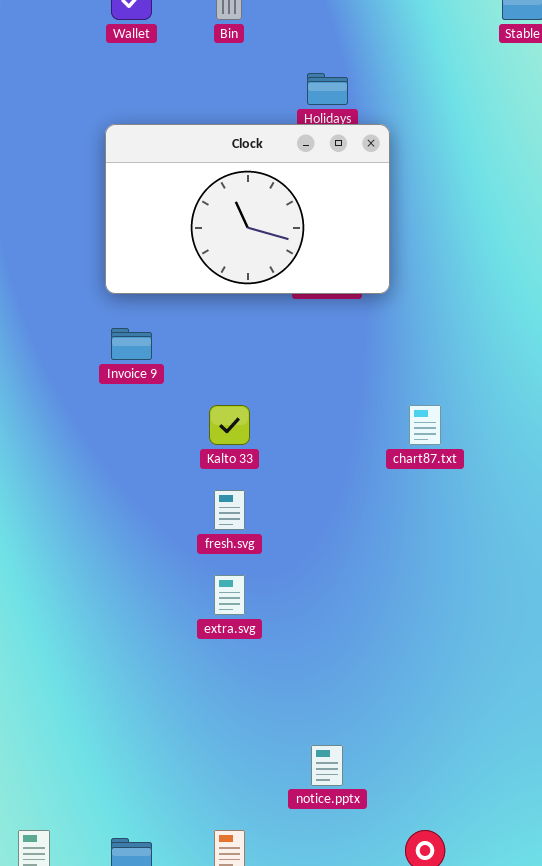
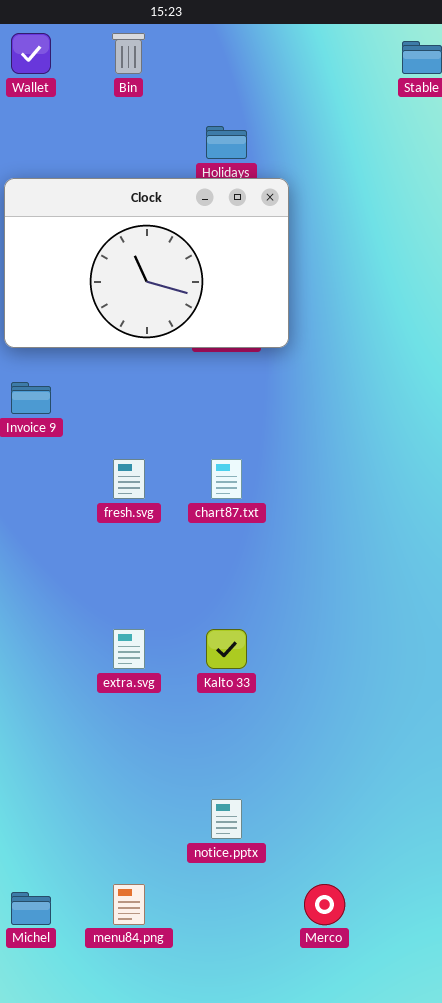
Kalto 33: [209,405,250,445] -> [206,629,247,669], moved
chart87.txt: [409,405,441,445] -> [211,459,242,499], moved
fresh.svg: [214,490,245,530] -> [113,459,145,499], moved

